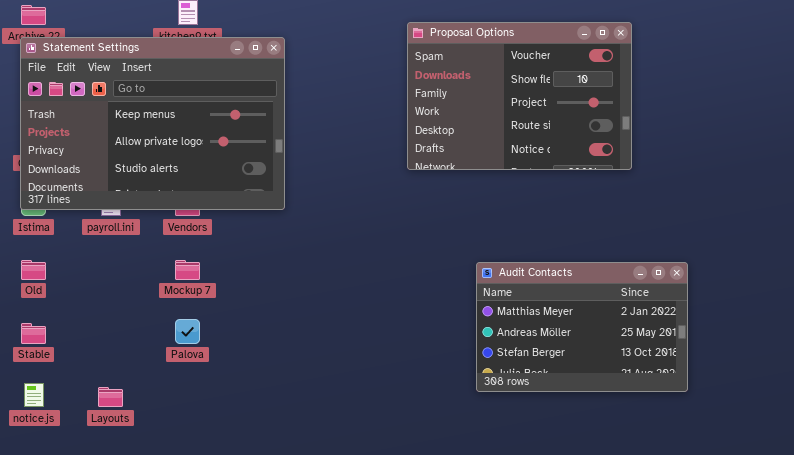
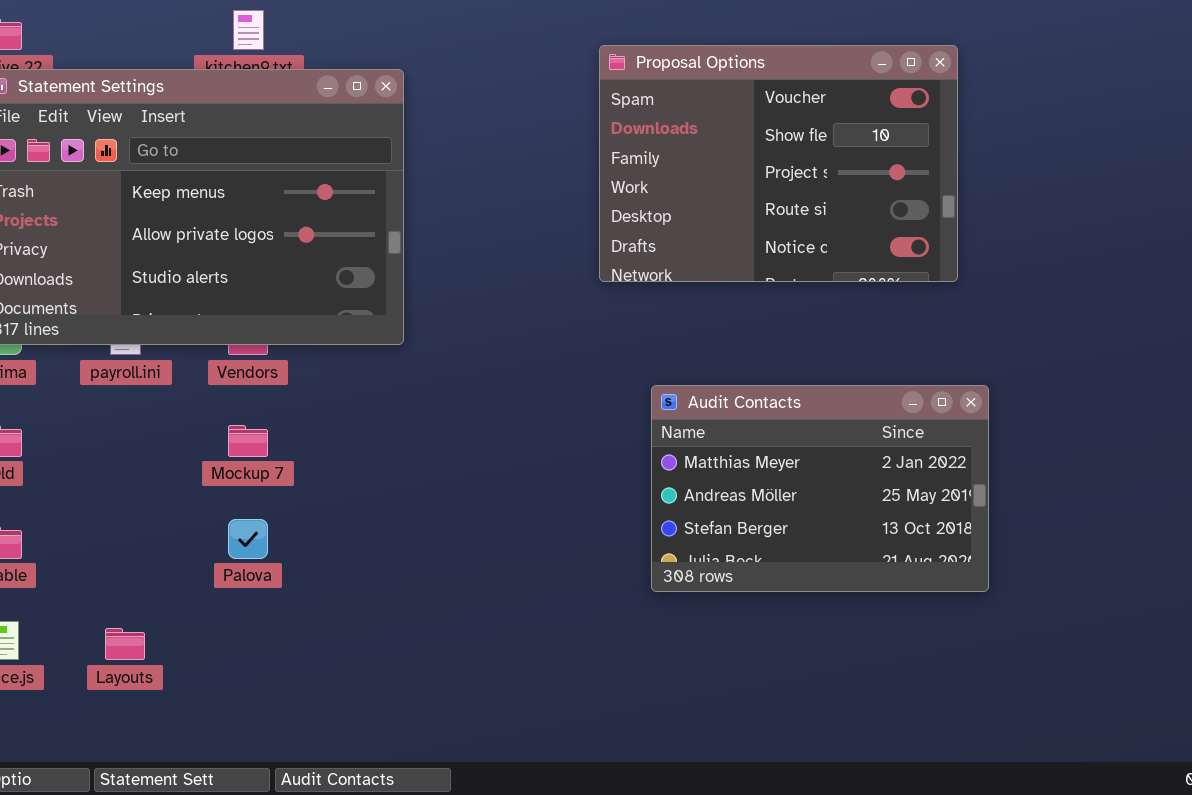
Audit Contacts: [476,262,688,392] -> [651,385,989,592], moved

